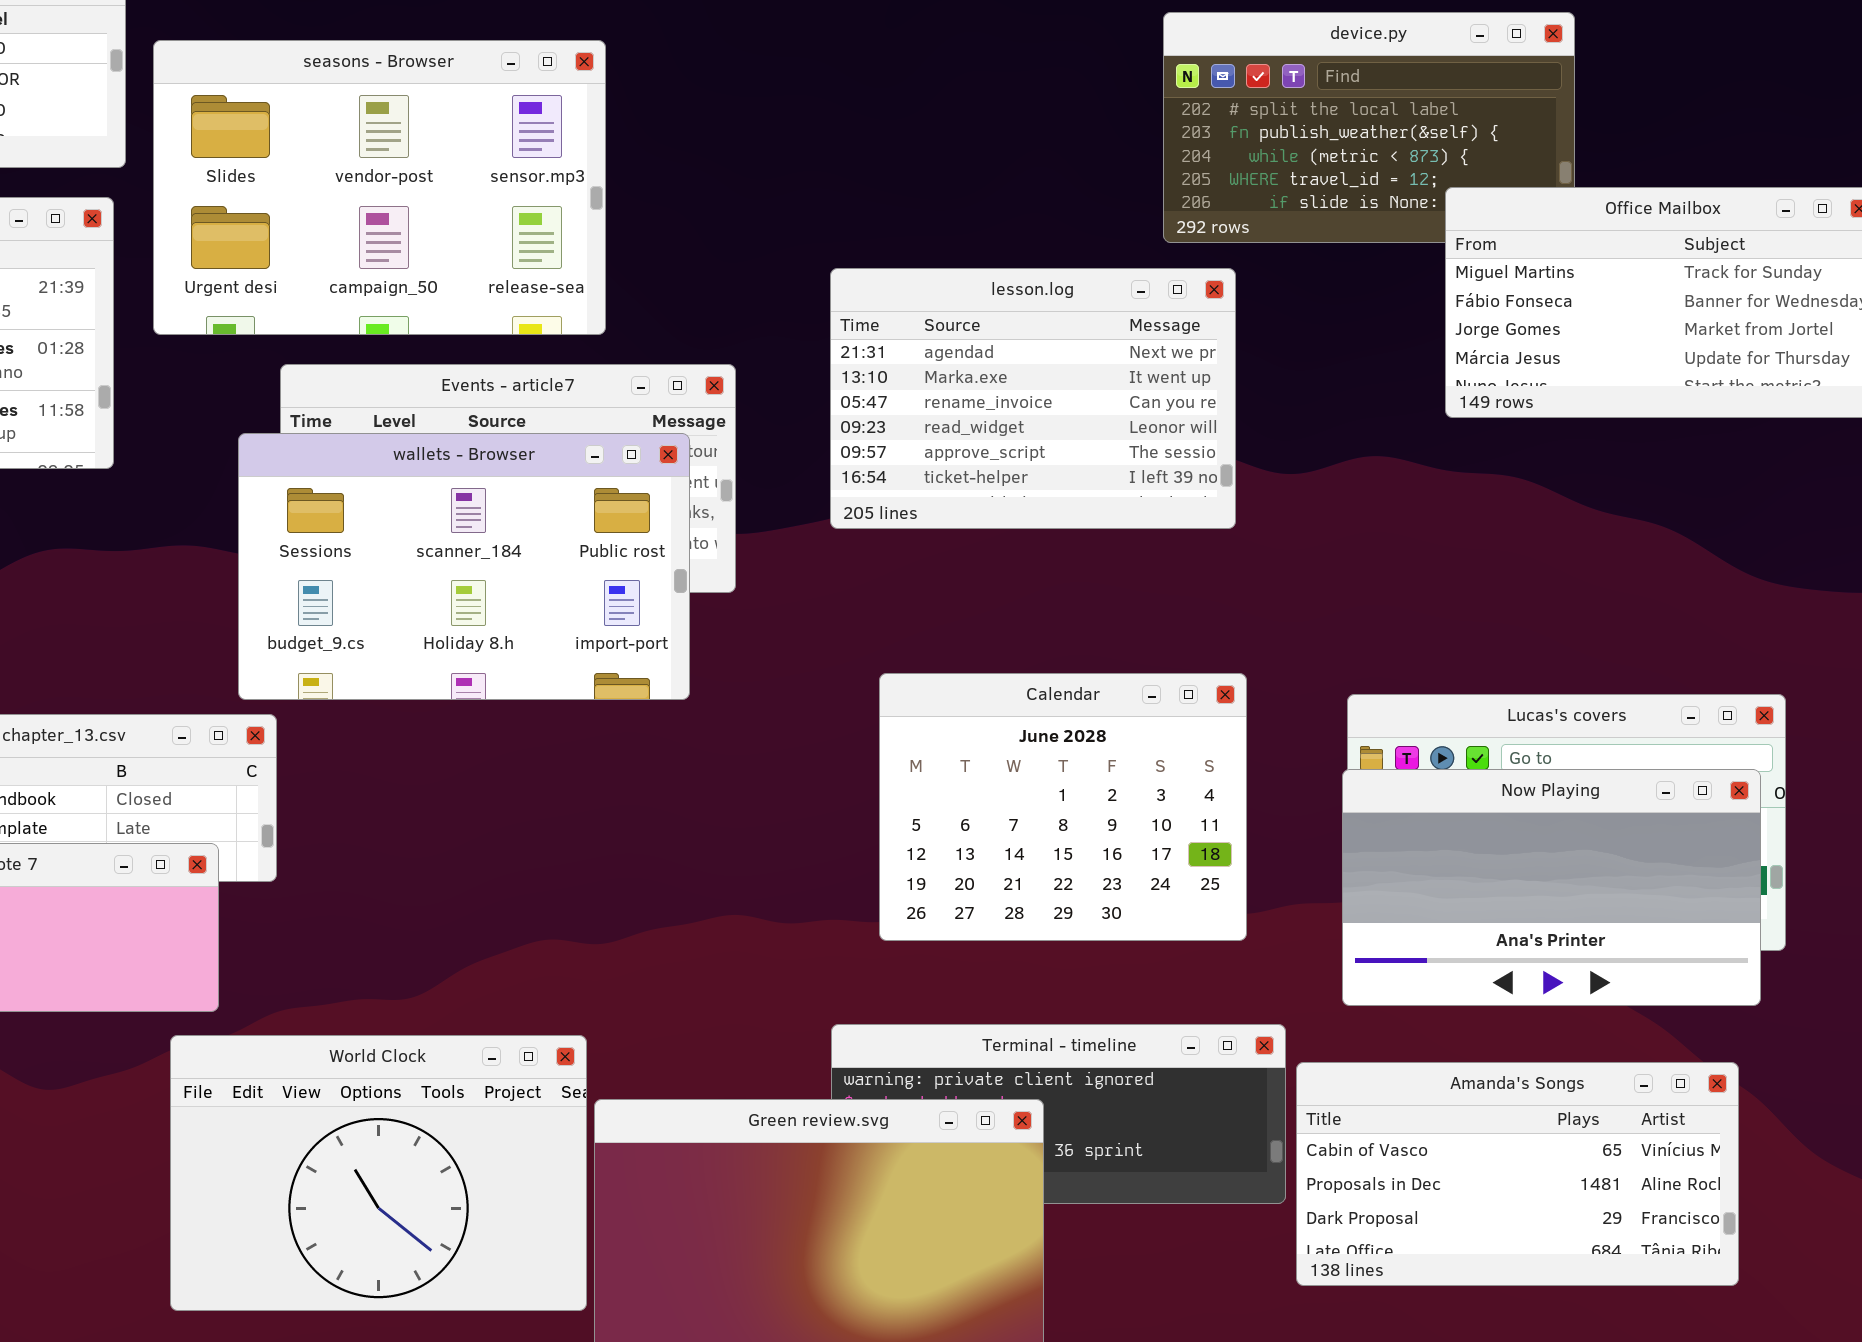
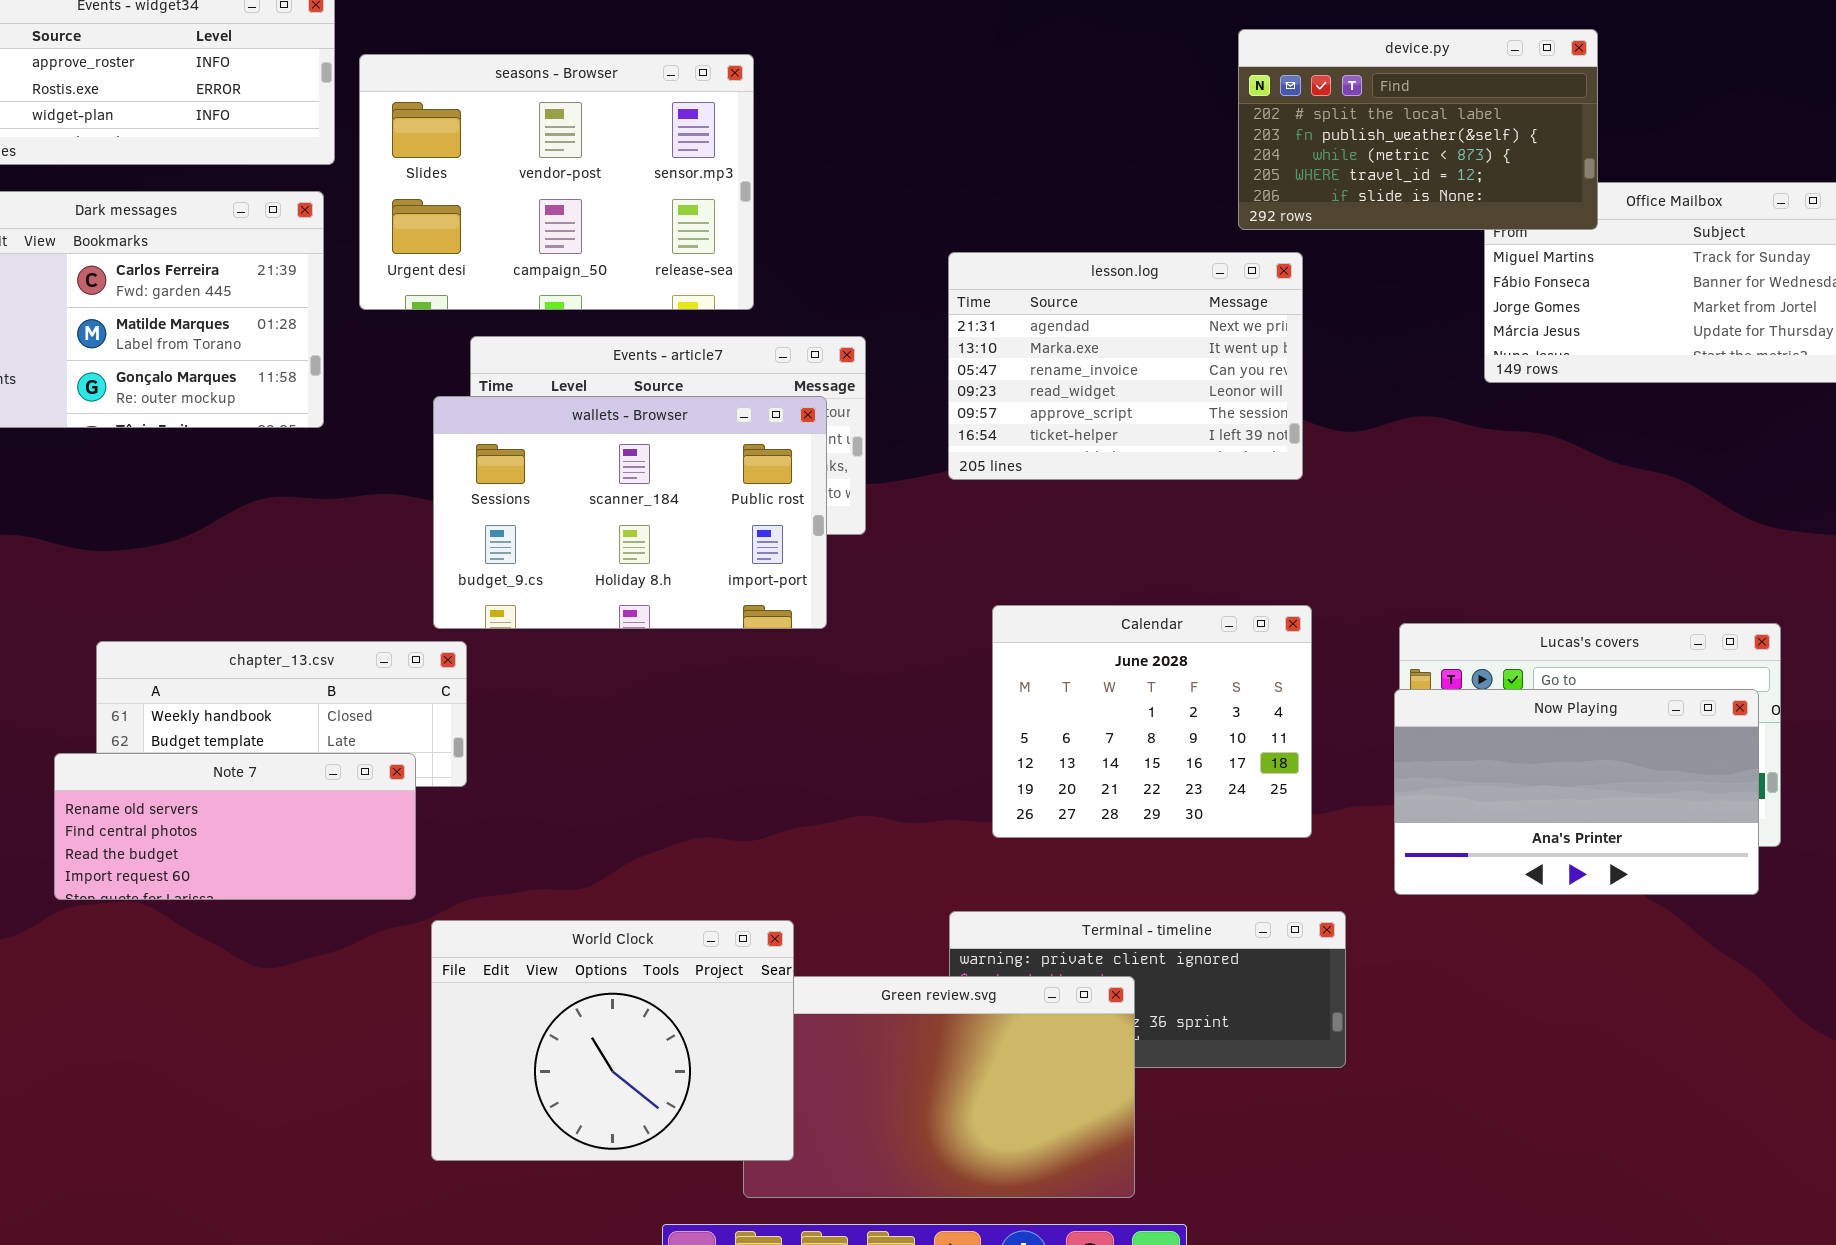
device.py: [1163,12,1575,243] -> [1238,29,1598,230], raised
World Clock: [170,1035,587,1311] -> [431,920,794,1161], moved
Amanda's Songs: [1296,1062,1739,1286] -> none, closed

